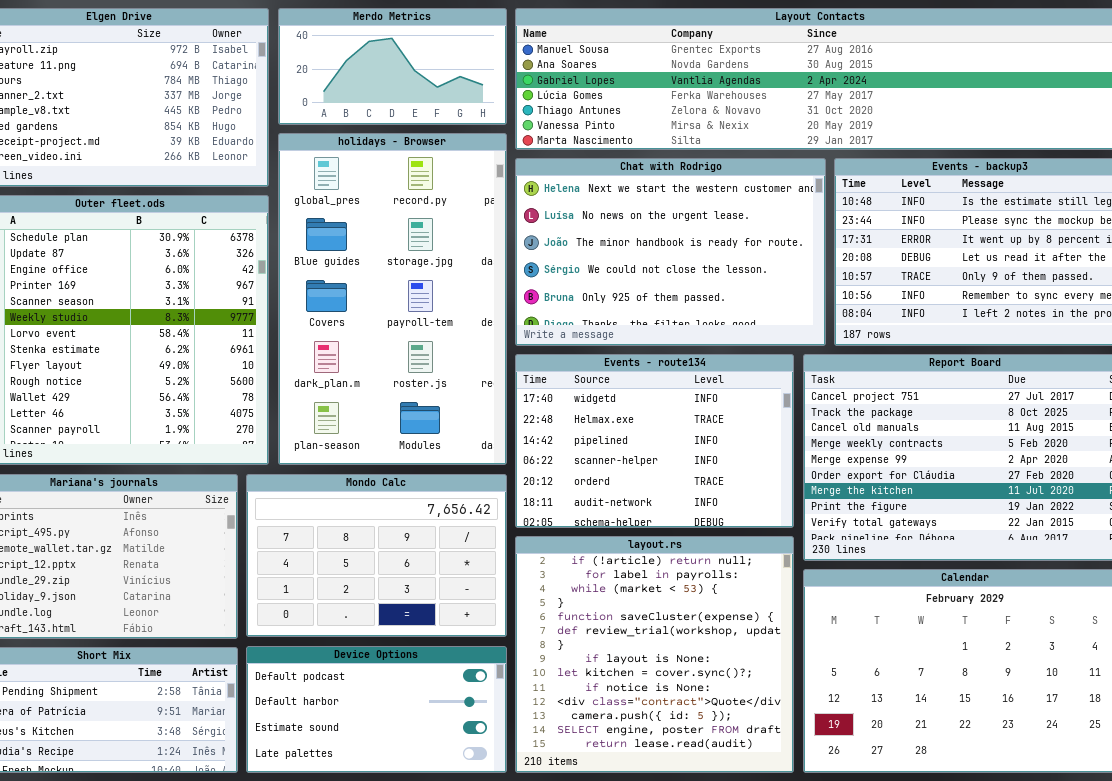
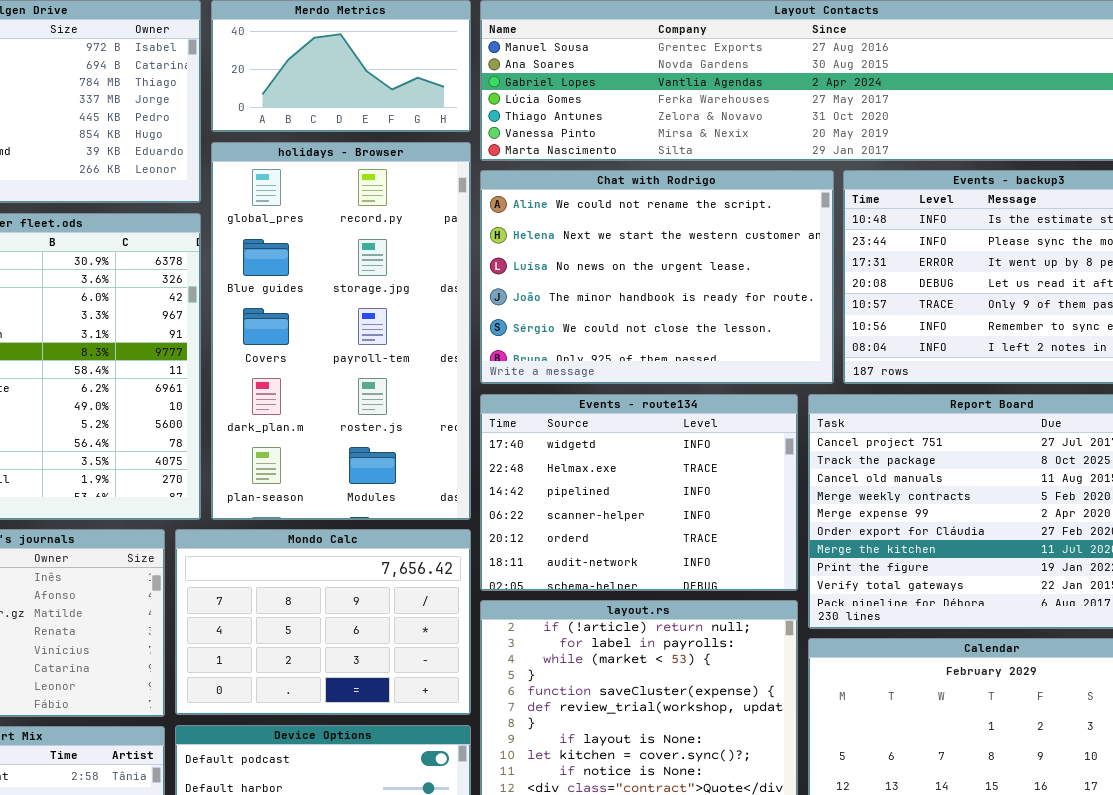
Chat with Rodrigo: [515,158,826,346] -> [480,170,834,384], scrolled up 1 row

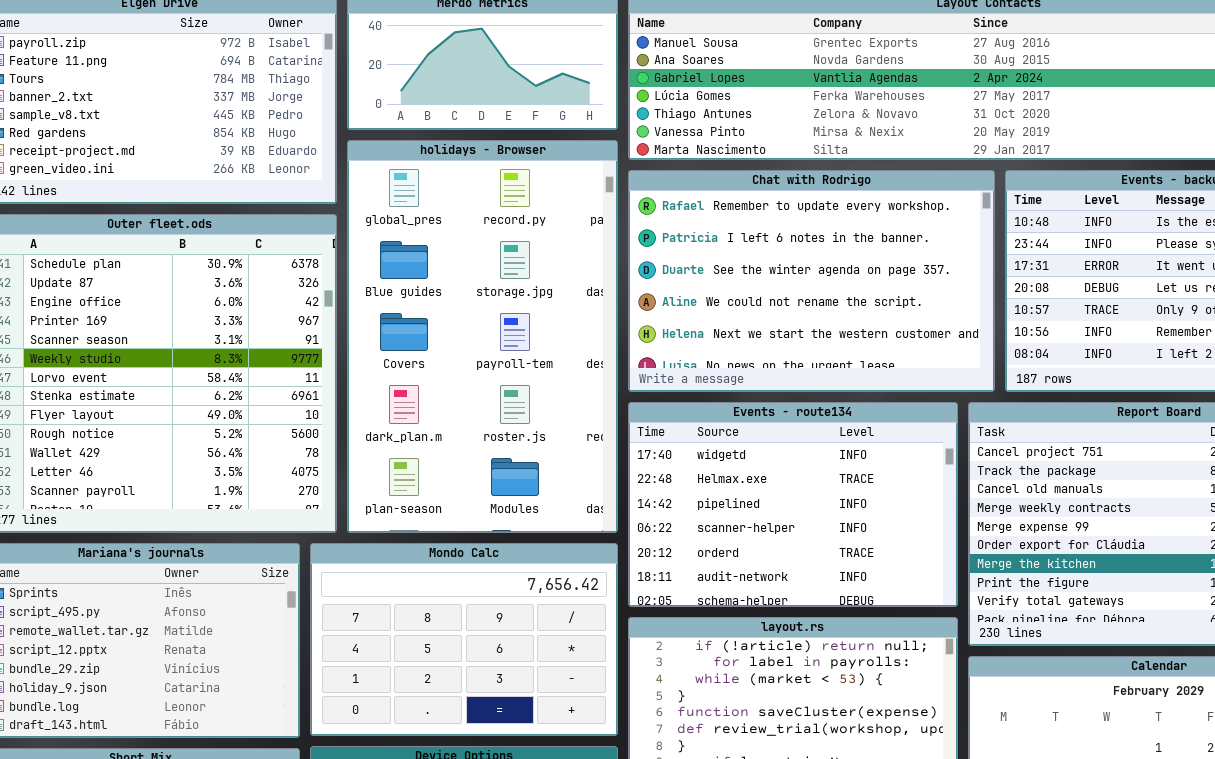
Chat with Rodrigo: [480,170,834,384] -> [628,170,995,392], scrolled up 3 rows

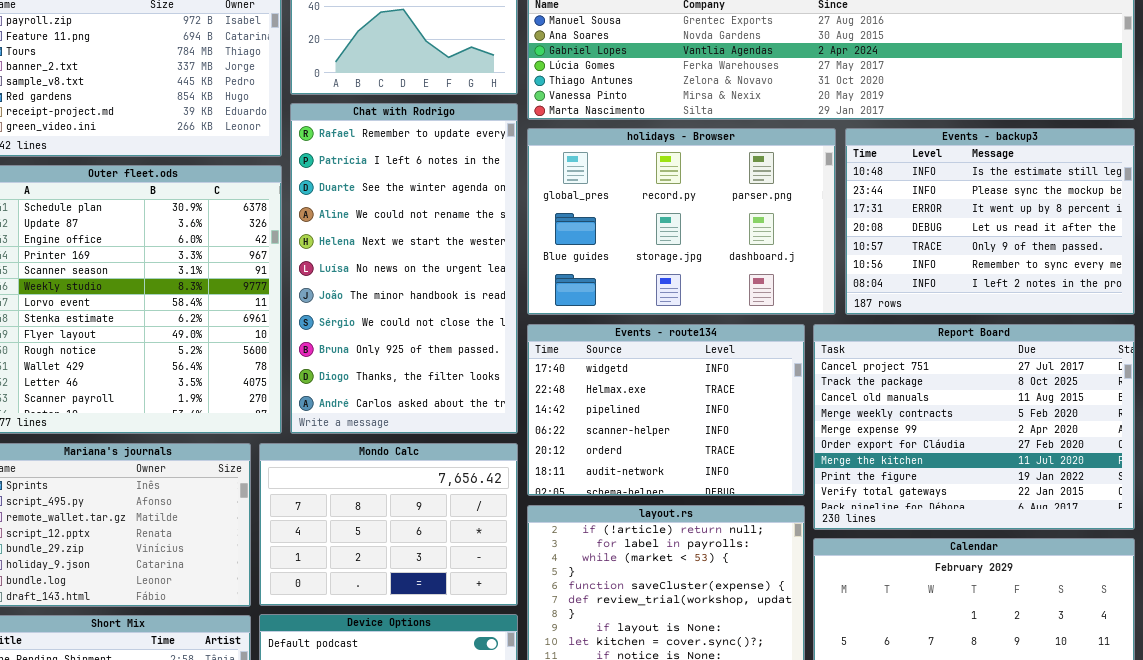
holidays - Browser: [347,140,618,533] -> [527,128,836,315], moved, resized
Chat with Rodrigo: [628,170,995,392] -> [290,103,518,434], moved, resized

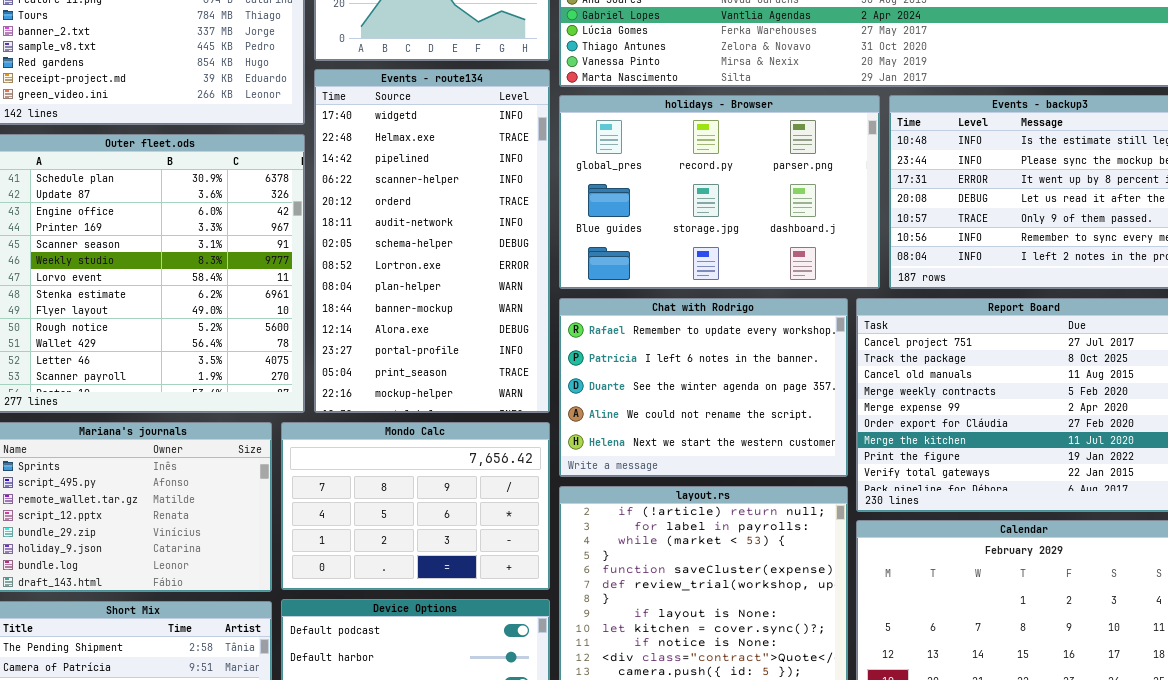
Chat with Rodrigo: [290,103,518,434] -> [559,298,848,477], moved, resized
Events - route134: [527,324,805,496] -> [314,69,550,413], moved, resized

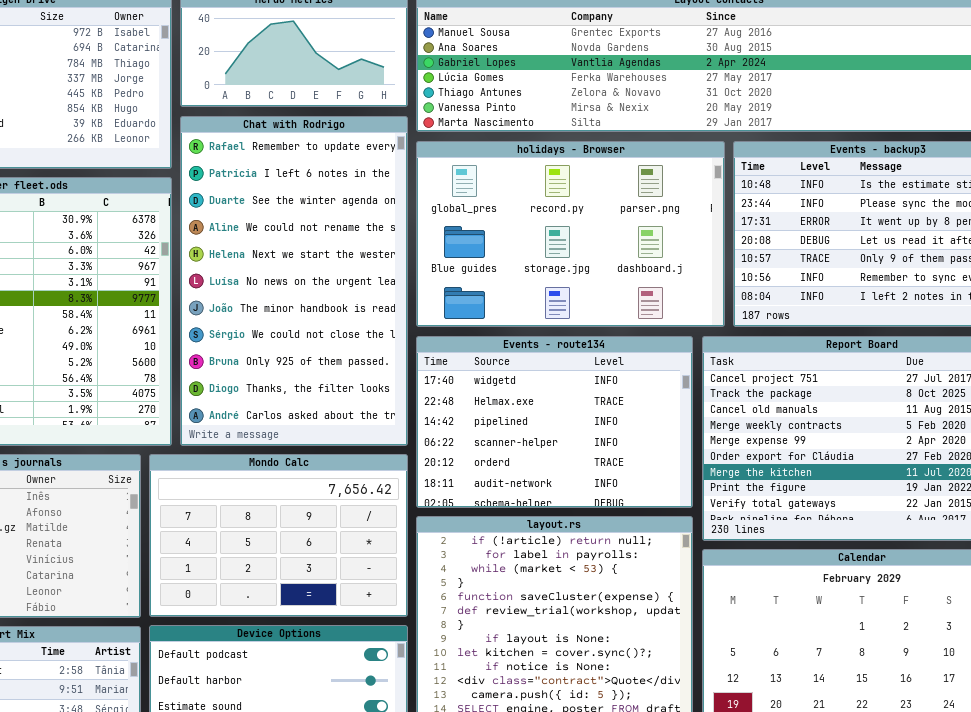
Events - route134: [314,69,550,413] -> [416,336,693,508], moved, resized
Chat with Rodrigo: [559,298,848,477] -> [180,116,408,446], moved, resized

